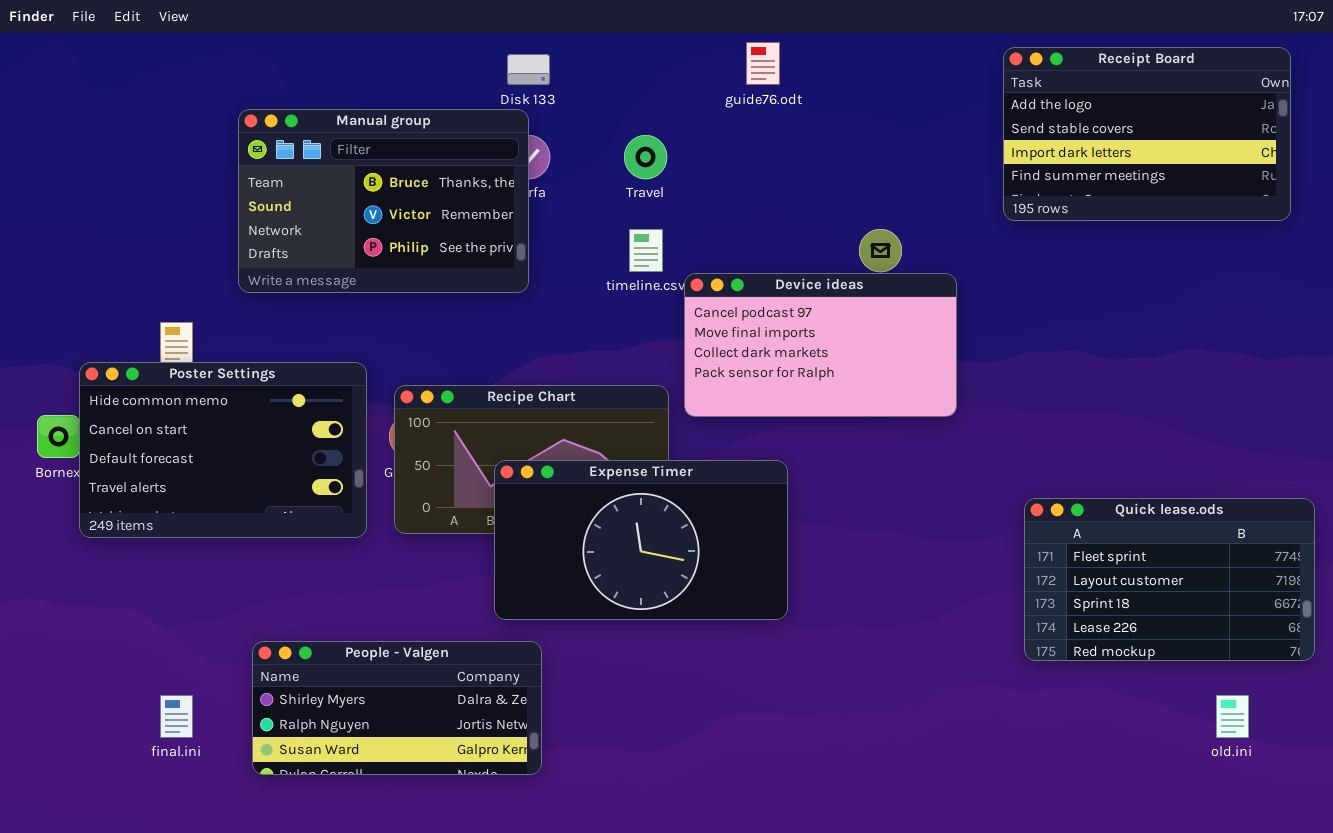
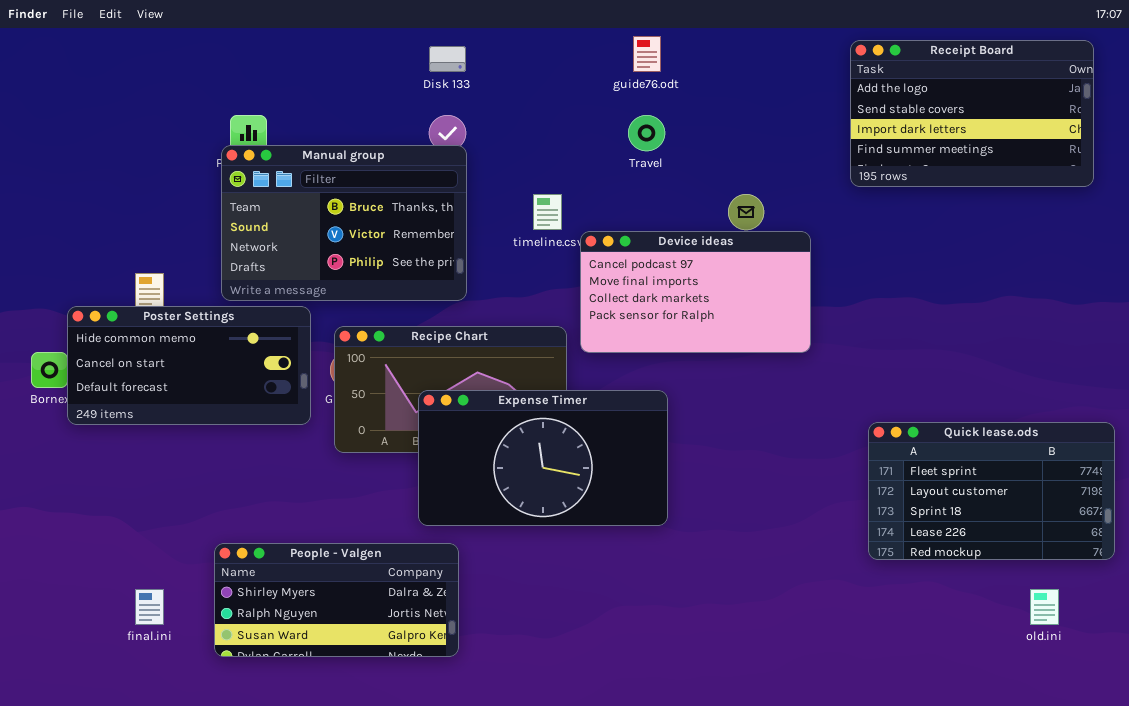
Manual group: [238,109,529,293] -> [221,145,467,301], moved
Travel: [624,135,667,179] -> [628,115,665,151], moved
Poster Settings: [79,362,367,538] -> [67,306,311,425], resized

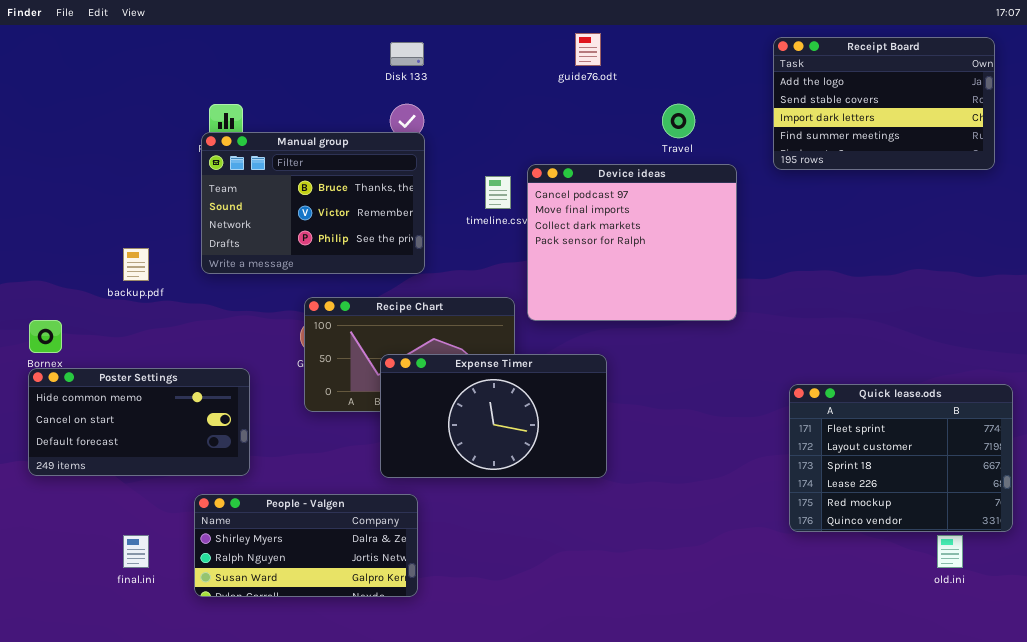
Travel: [628,115,665,151] -> [662,104,695,138], moved
Device ideas: [580,231,811,353] -> [527,164,737,321], resized
Poster Settings: [67,306,311,425] -> [28,368,250,476], moved
Quick lease.ods: [868,422,1115,560] -> [789,384,1013,532], resized

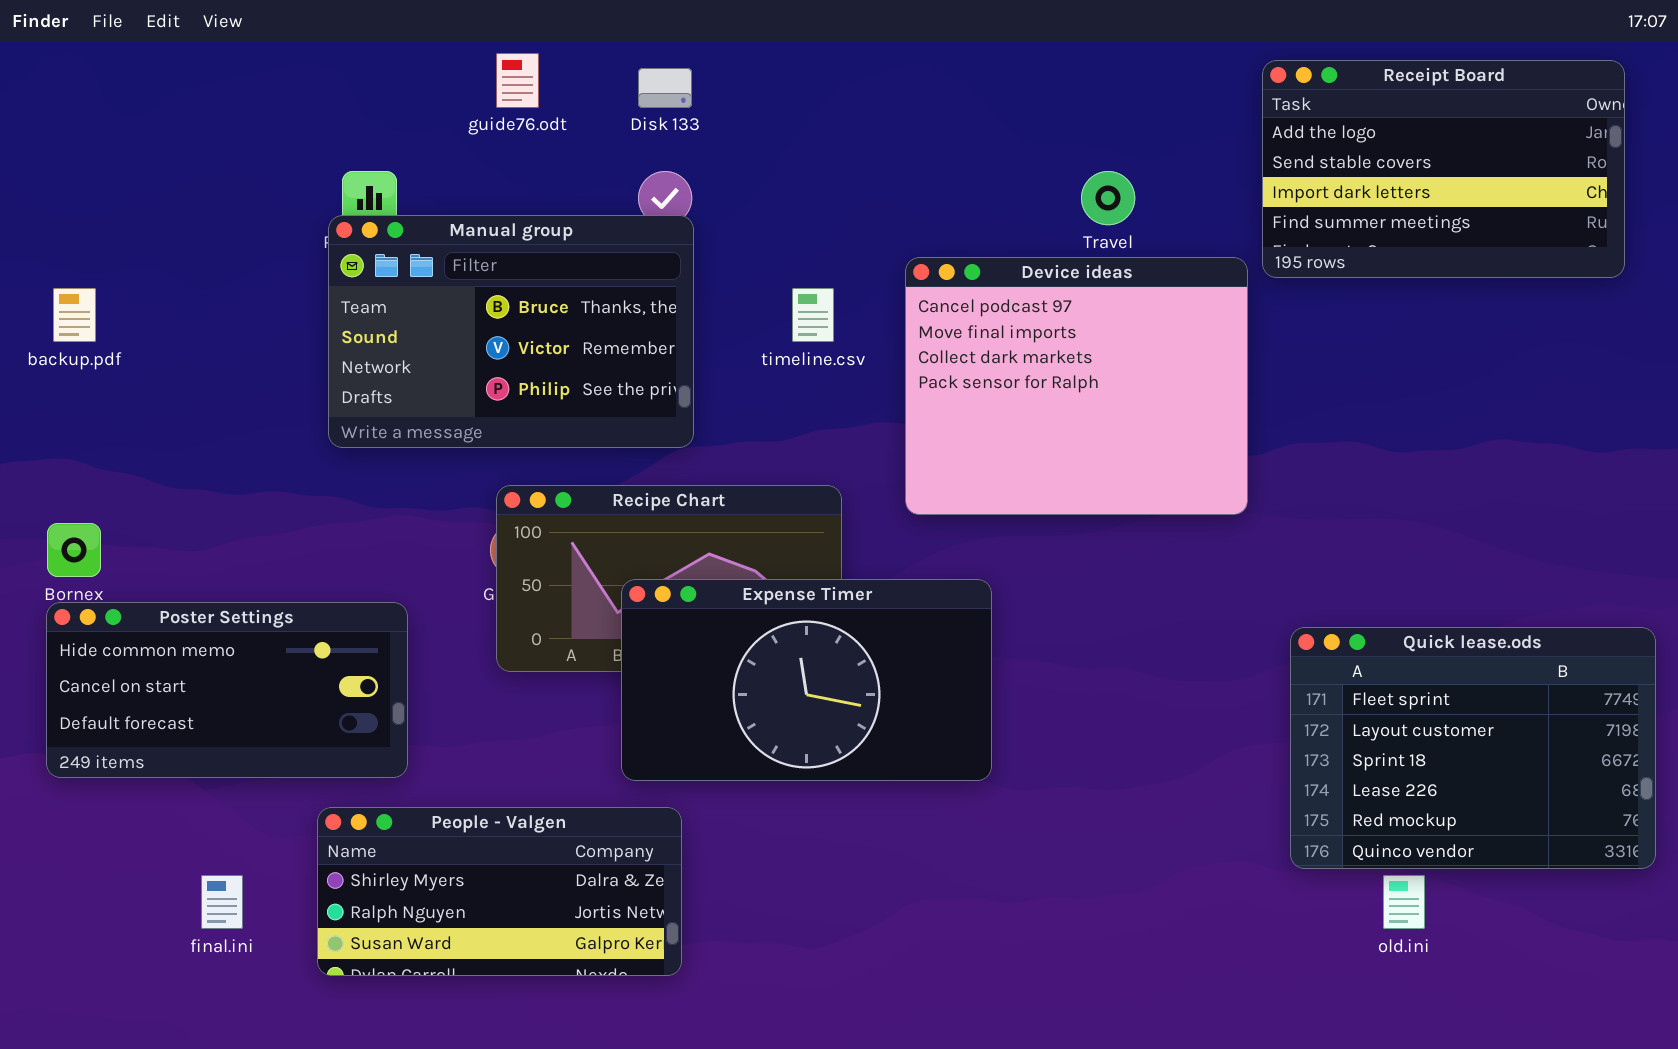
guide76.odt: [575,33,601,66] -> [496,53,539,108], moved
Device ideas: [527,164,737,321] -> [905,257,1248,515], moved
backup.pdf: [123,248,149,281] -> [53,288,96,342], moved
old.ini: [937,535,963,568] -> [1383,875,1425,929], moved

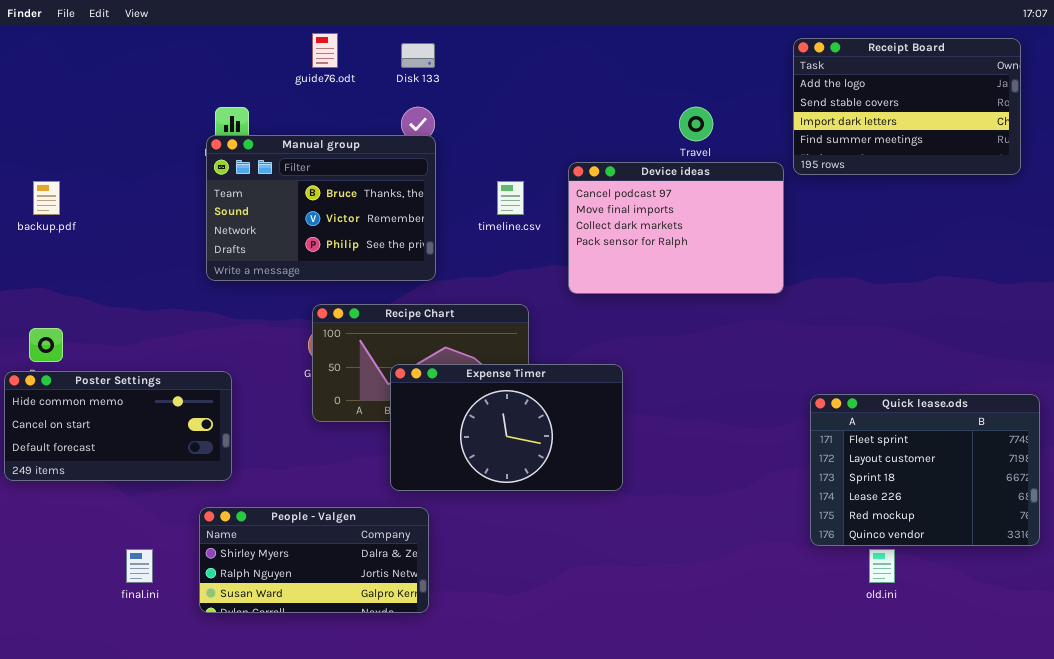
Device ideas: [905,257,1248,515] -> [568,162,784,294], resized
Poster Settings: [46,602,408,778] -> [4,371,232,481], moved

